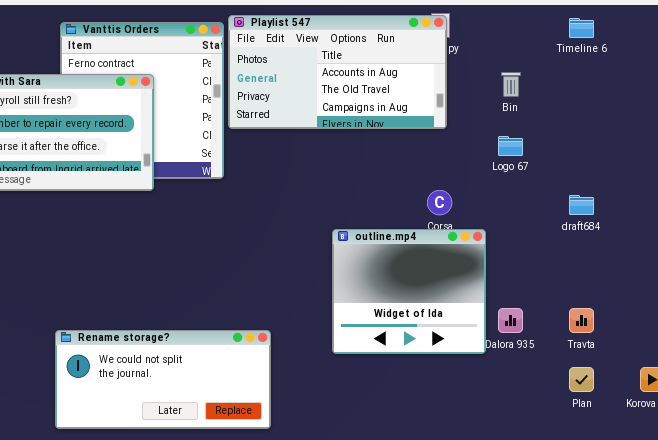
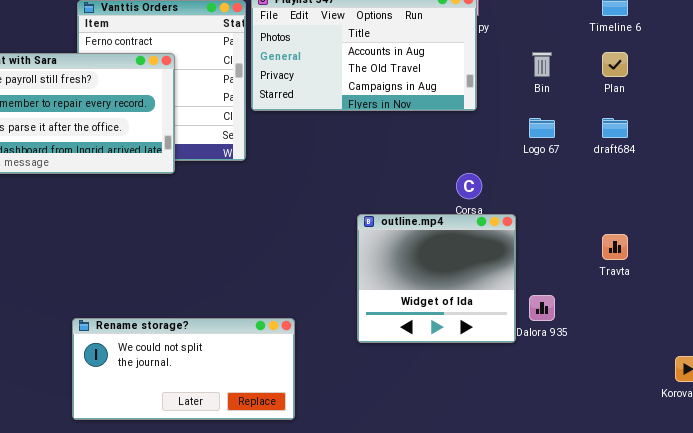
draft684: [569,195,594,215] -> [602,118,628,138], moved
Travta: [569,308,594,333] -> [602,234,628,260], moved
Plan: [569,367,594,392] -> [602,52,628,77], moved

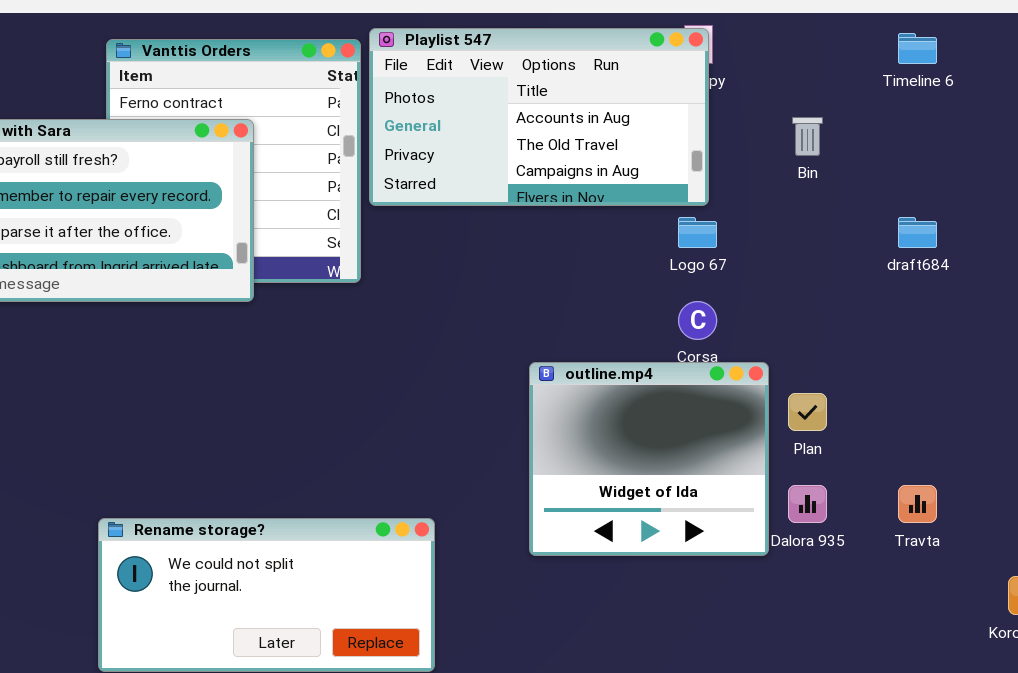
Plan: [602,52,628,77] -> [788,393,827,431], moved
Logo 67: [529,118,555,138] -> [678,217,717,248], moved
Travta: [602,234,628,260] -> [898,485,937,523], moved

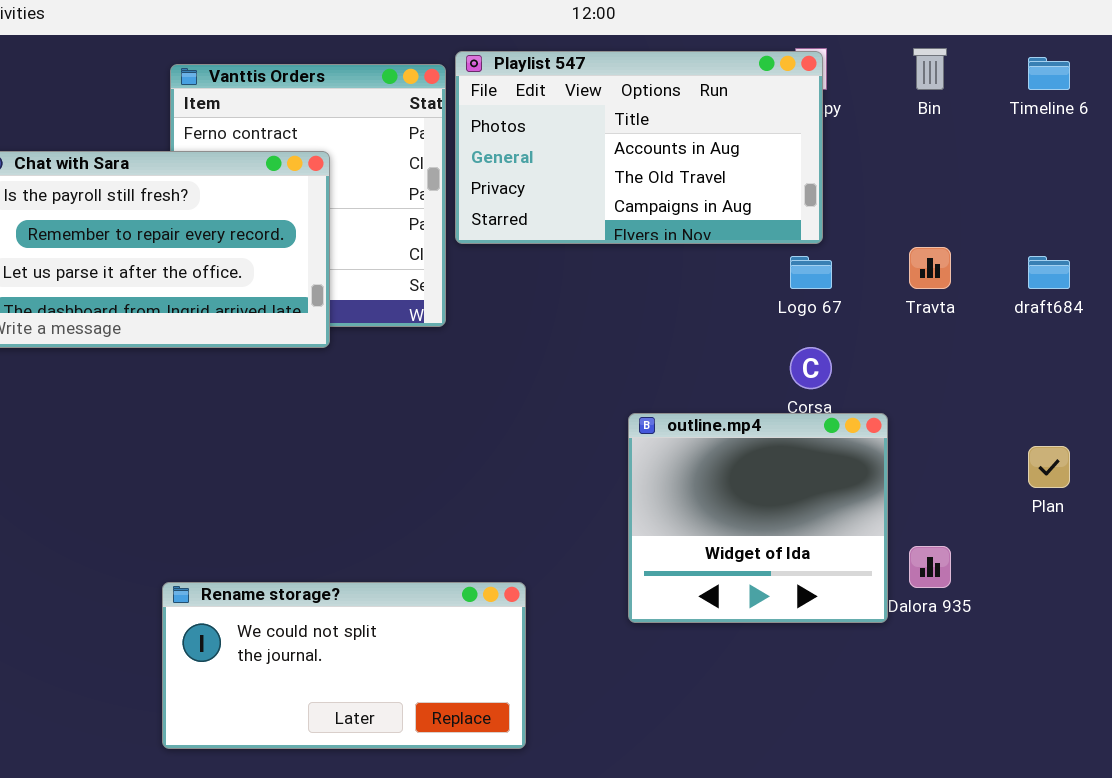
Bin: [792,117,823,156] -> [913,48,947,90], moved
Plan: [788,393,827,431] -> [1028,446,1070,488], moved
Travta: [898,485,937,523] -> [909,247,951,289], moved

